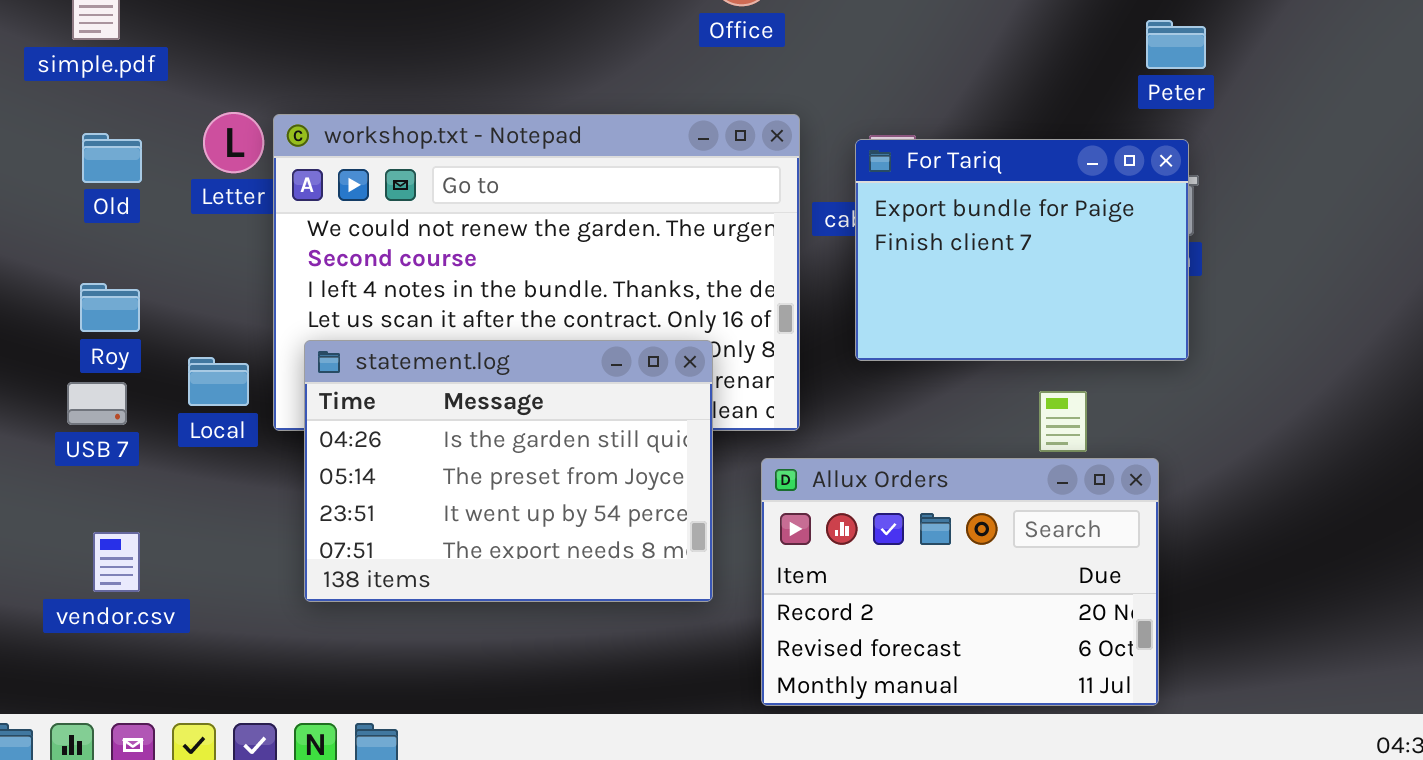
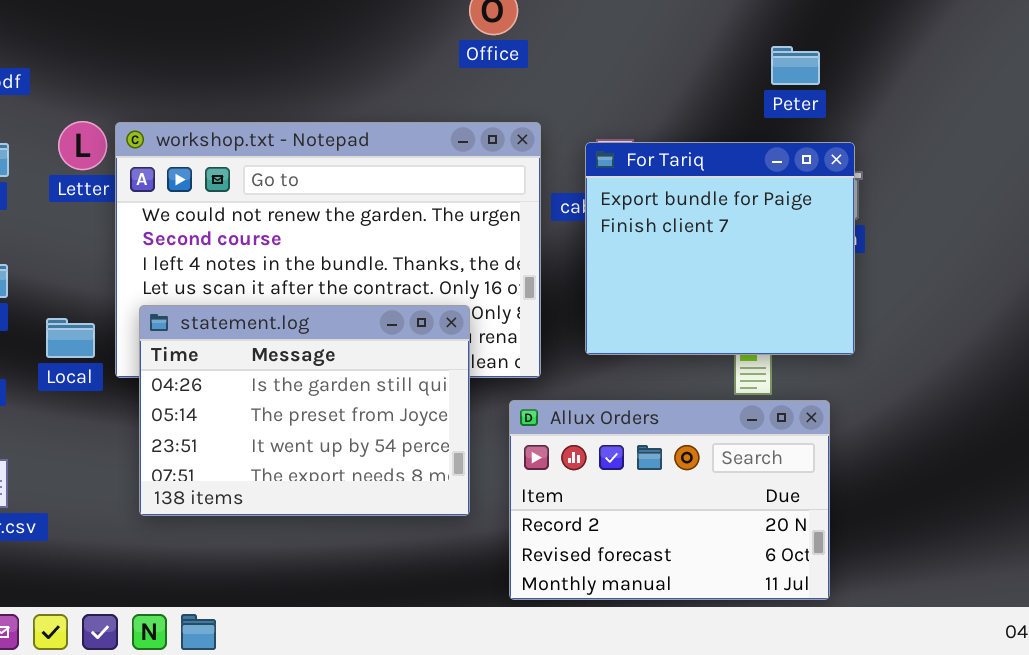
Peter: [1146,20,1206,69] -> [771,46,820,85], moved
For Tariq: [855,139,1189,361] -> [585,142,855,355], resized

